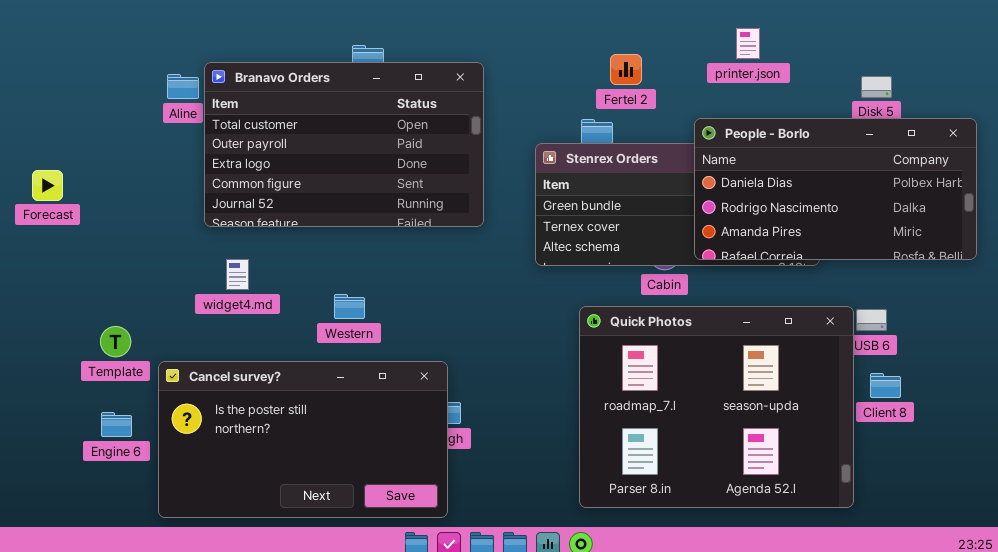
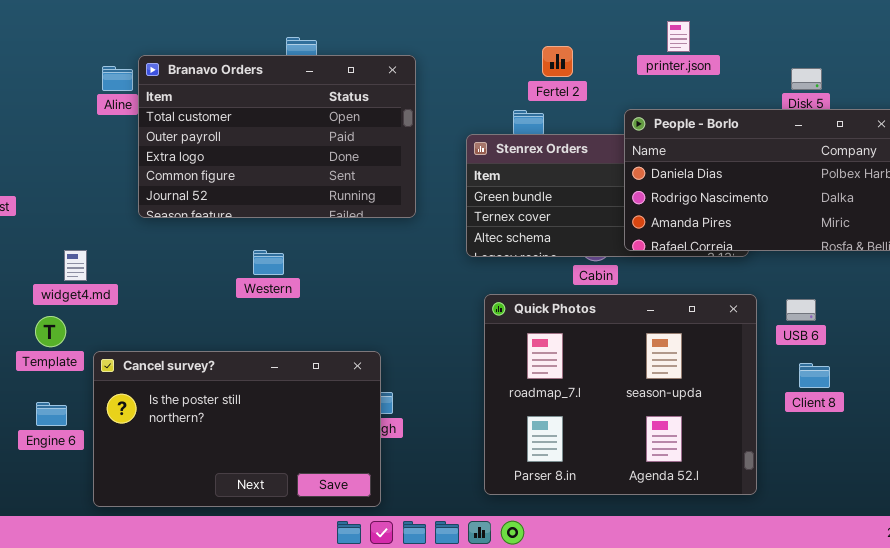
widget4.md: [226,259,249,290] -> [64,250,87,281], moved
Western: [334,294,365,319] -> [253,250,284,275], moved
Quick Photos: [579,306,854,508] -> [484,294,757,495], moved

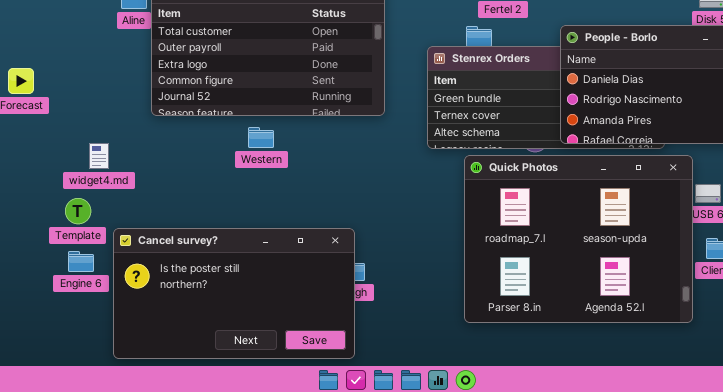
Western: [253,250,284,275] -> [248,127,274,148], moved
Quick Photos: [484,294,757,495] -> [464,155,693,323], moved
Engine 6: [36,402,67,426] -> [68,251,94,272], moved

